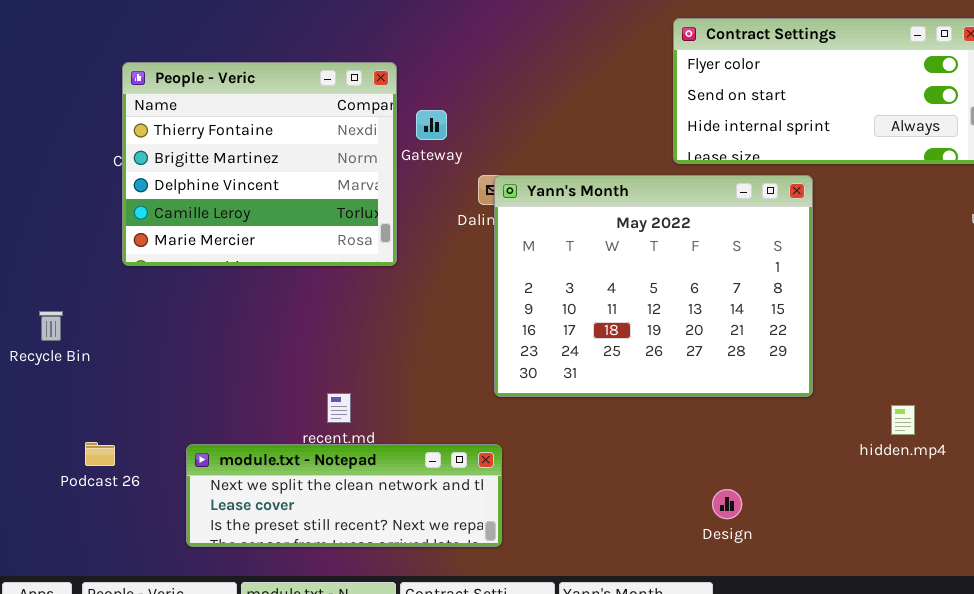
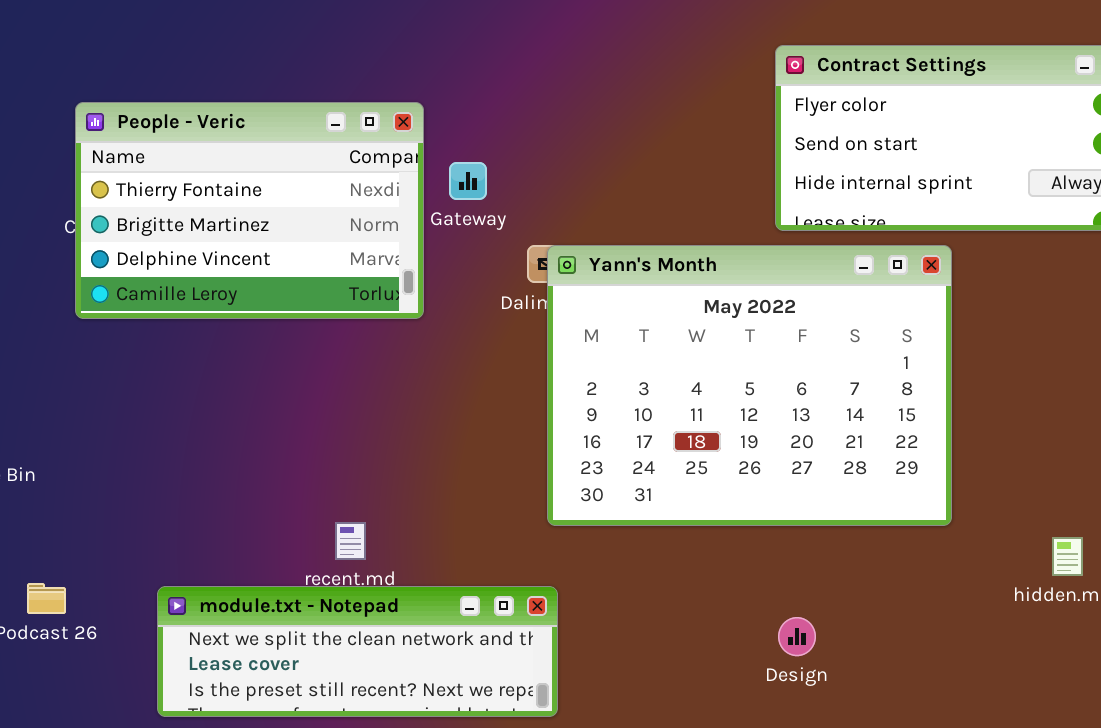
People - Veric: [122,62,397,266] -> [75,102,424,319], resized
Design: [712,489,742,519] -> [778,617,816,656], moved

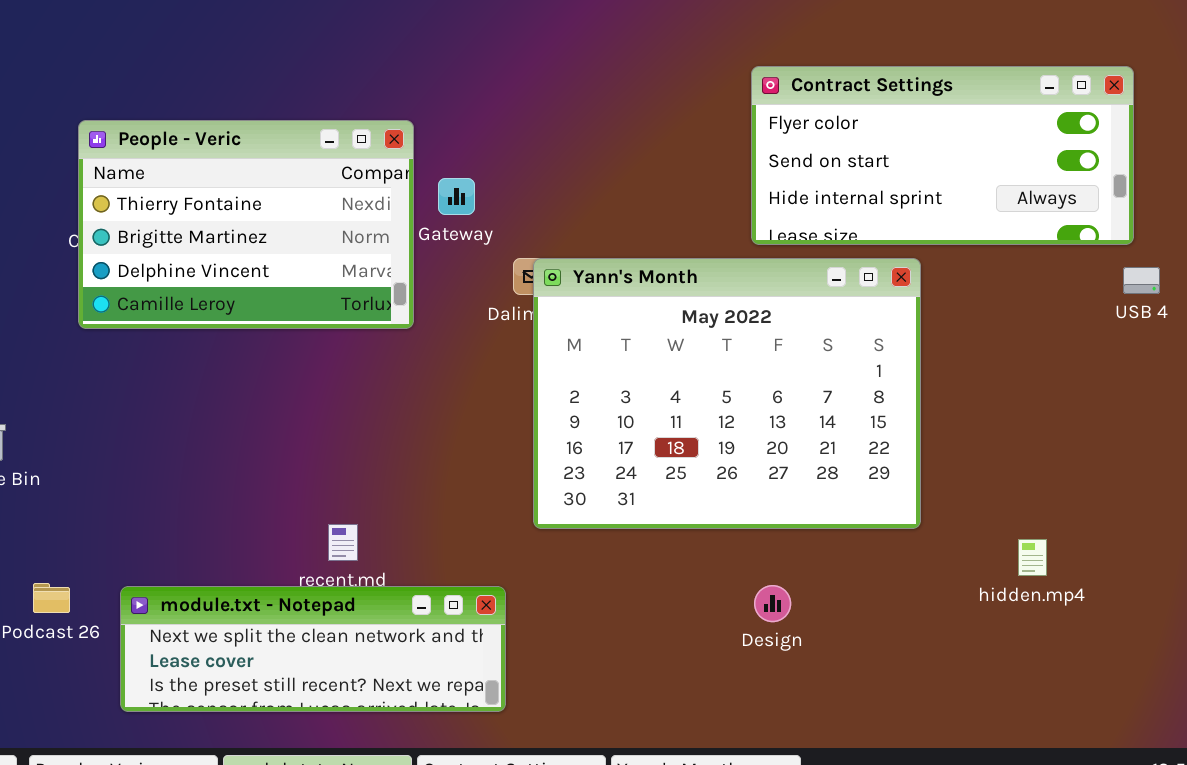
module.txt - Notepad: [157,586,558,717] -> [120,586,506,712], moved
Design: [778,617,816,656] -> [754,585,791,622], moved

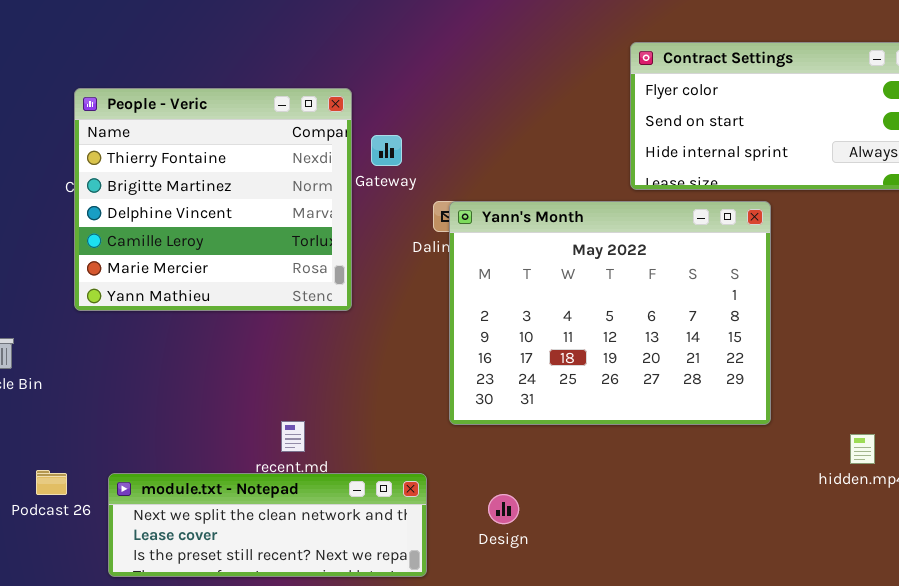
People - Veric: [78,120,414,329] -> [74,88,352,311], resized
Design: [754,585,791,622] -> [488,494,519,524], moved

